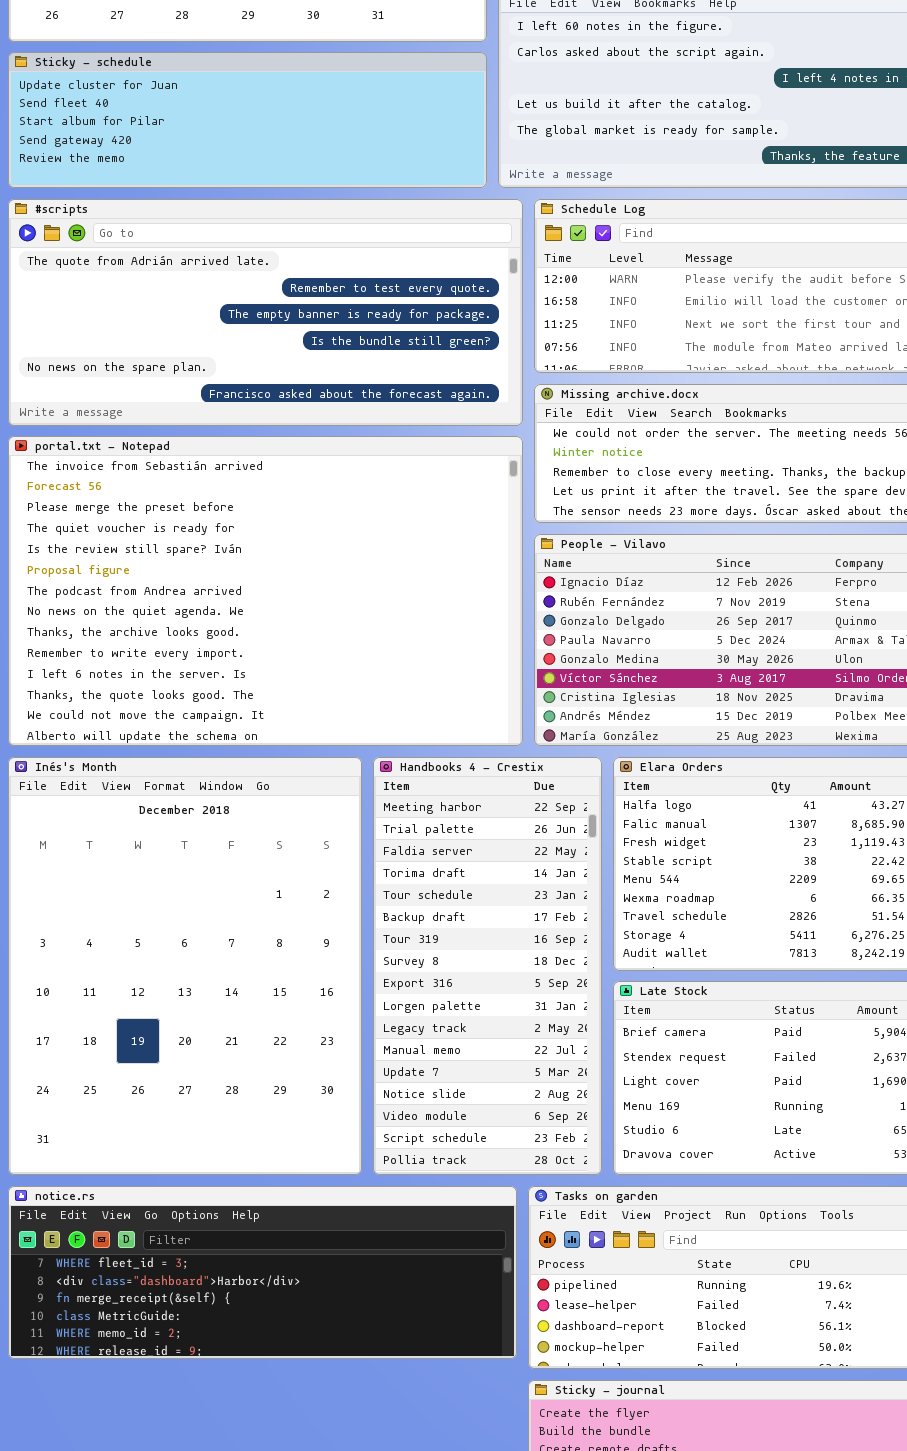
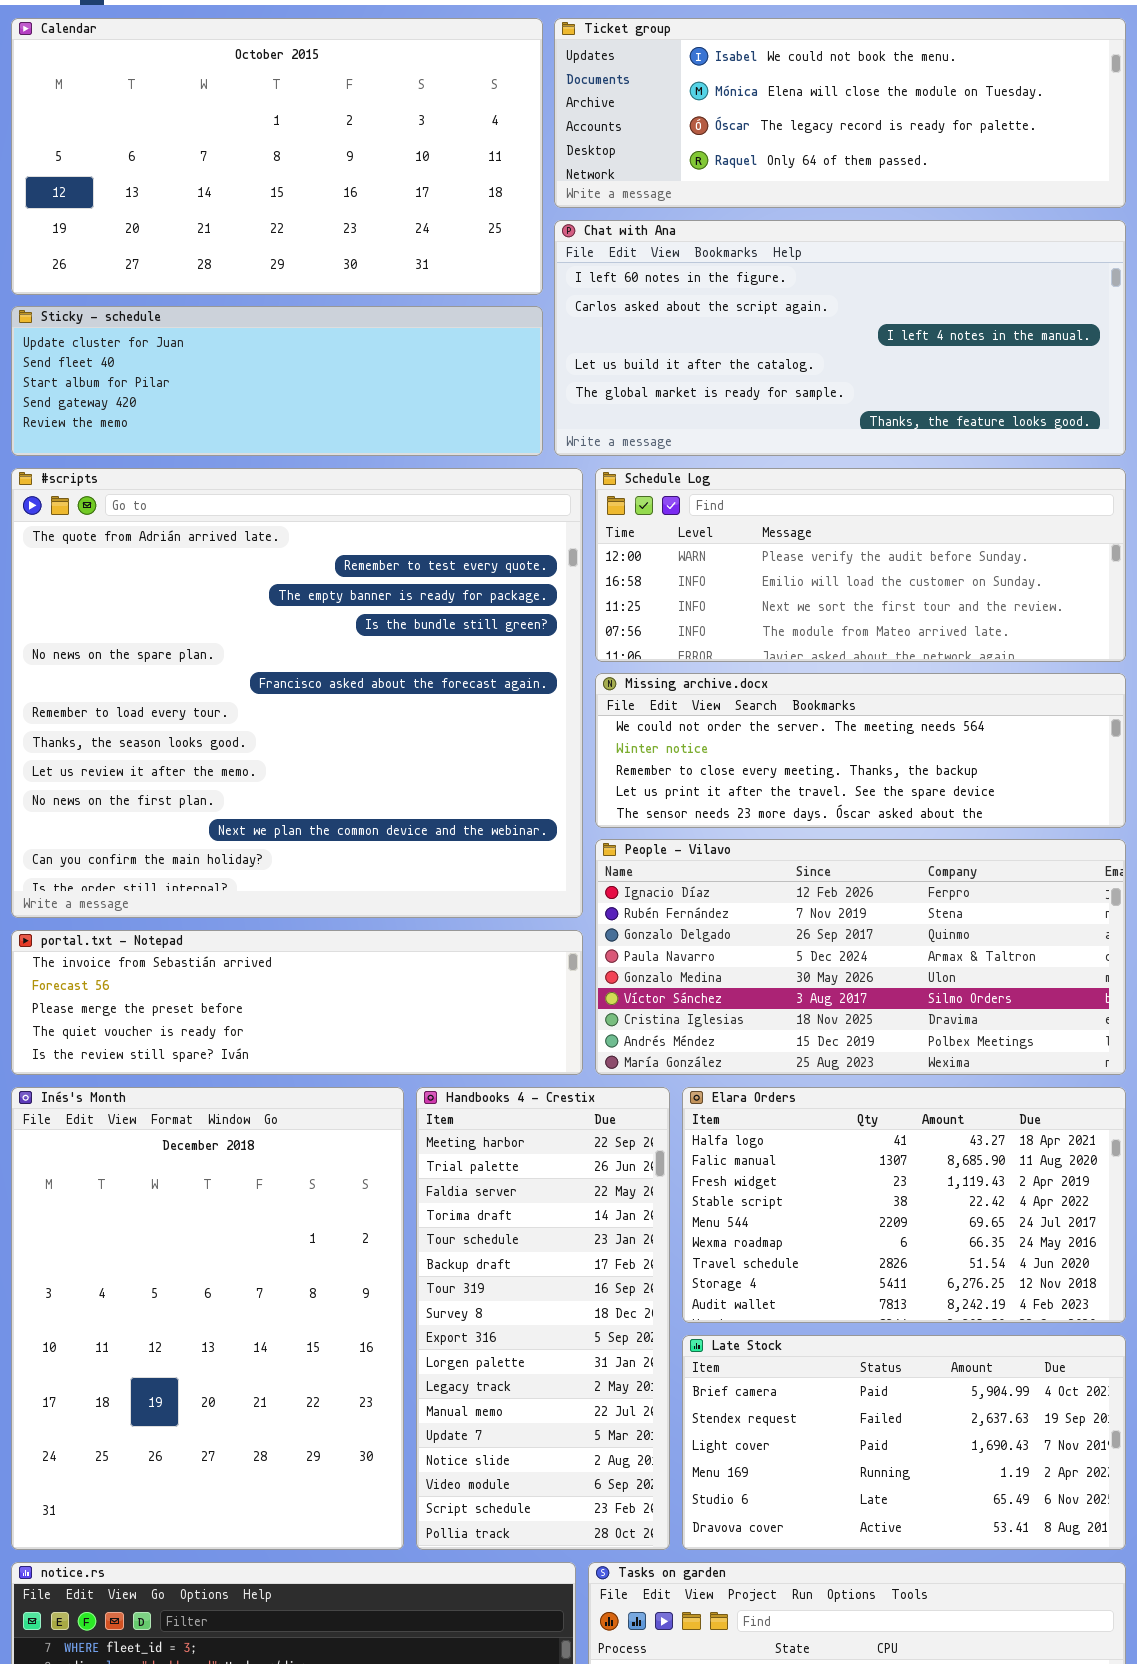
#scripts: [8,199,523,426] -> [11,468,583,918], resized
portal.txt - Notepad: [8,436,523,746] -> [11,930,583,1075], resized

